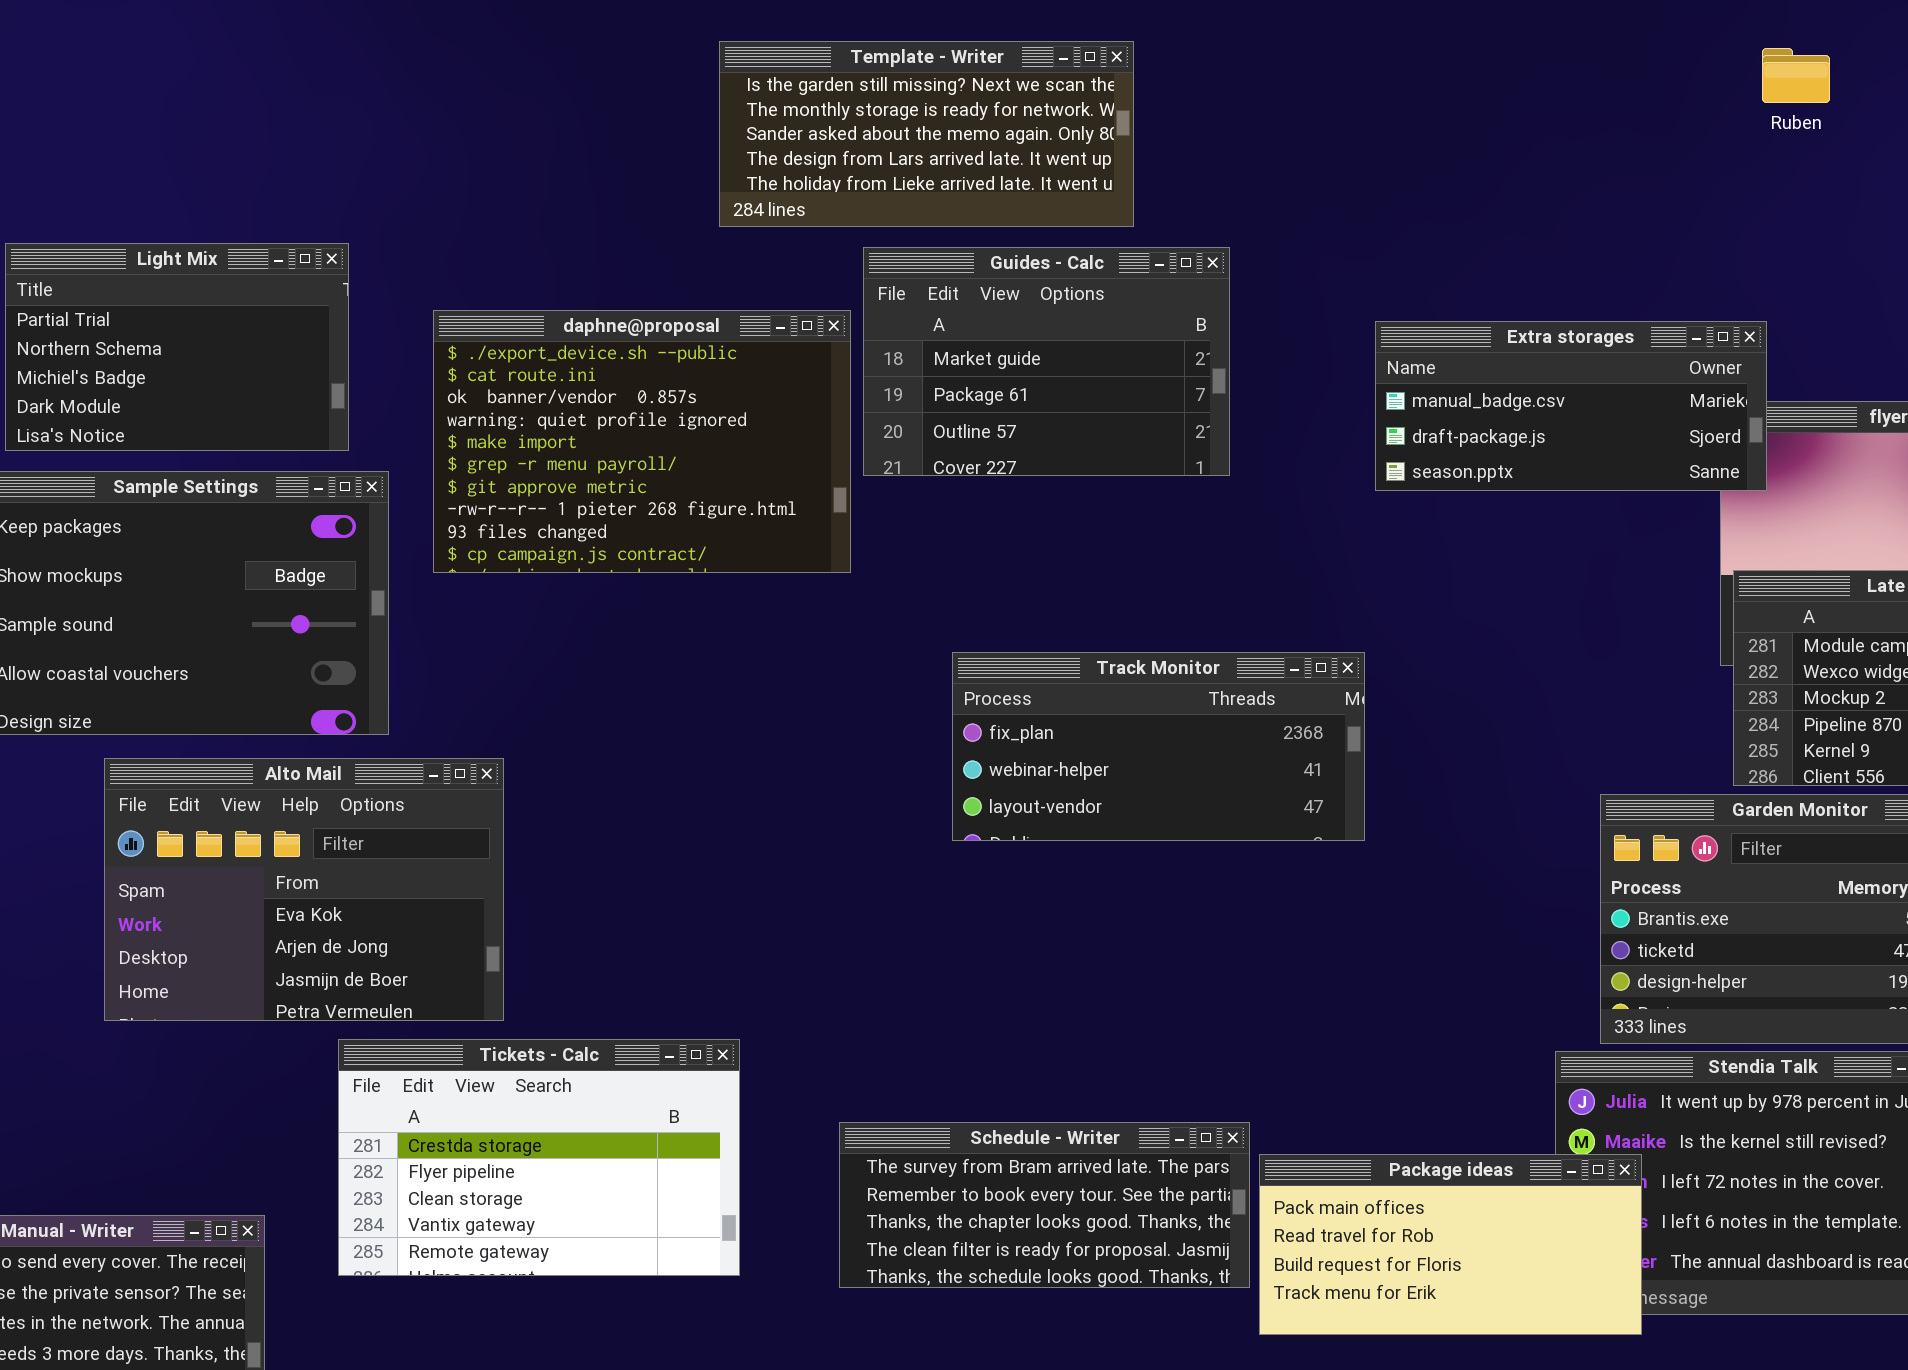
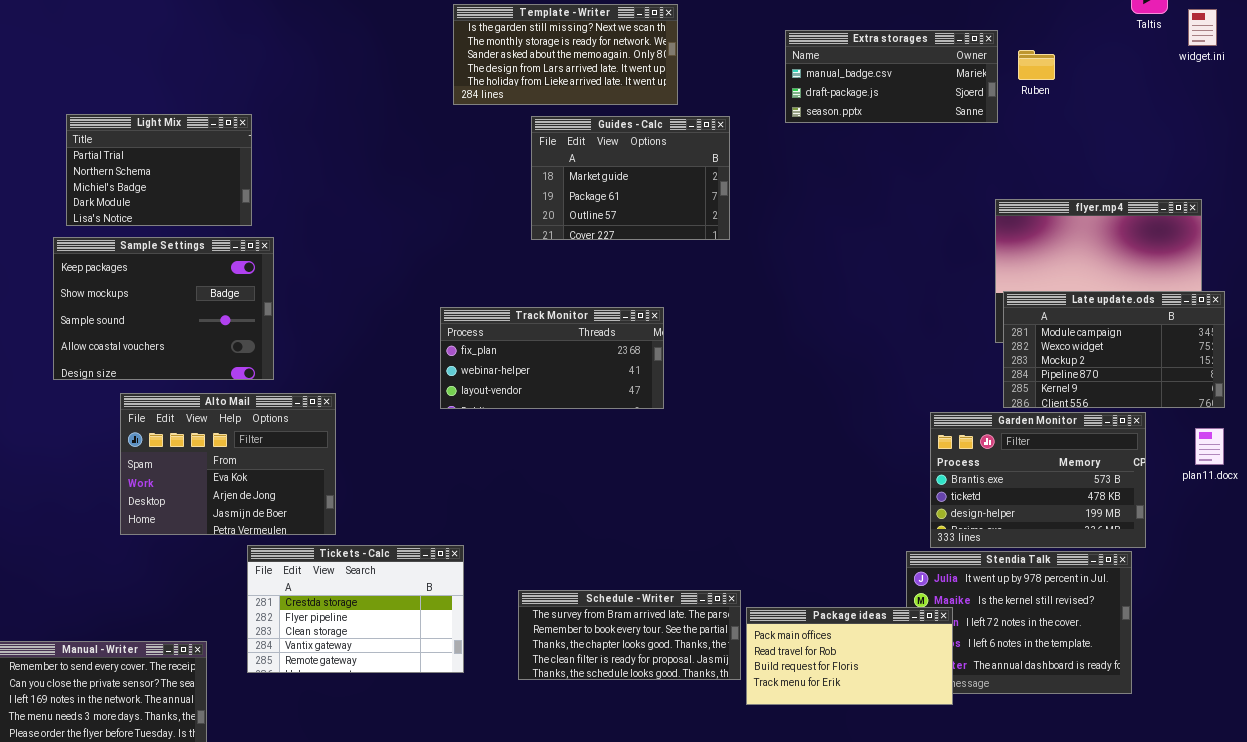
Ruben: [1762,48,1830,103] -> [1018,50,1055,80], moved
daphne@proposal: [433,310,851,573] -> none, closed
Extra storages: [1375,321,1767,491] -> [785,30,998,123], moved
Track Monitor: [952,652,1365,841] -> [440,307,664,409], moved

